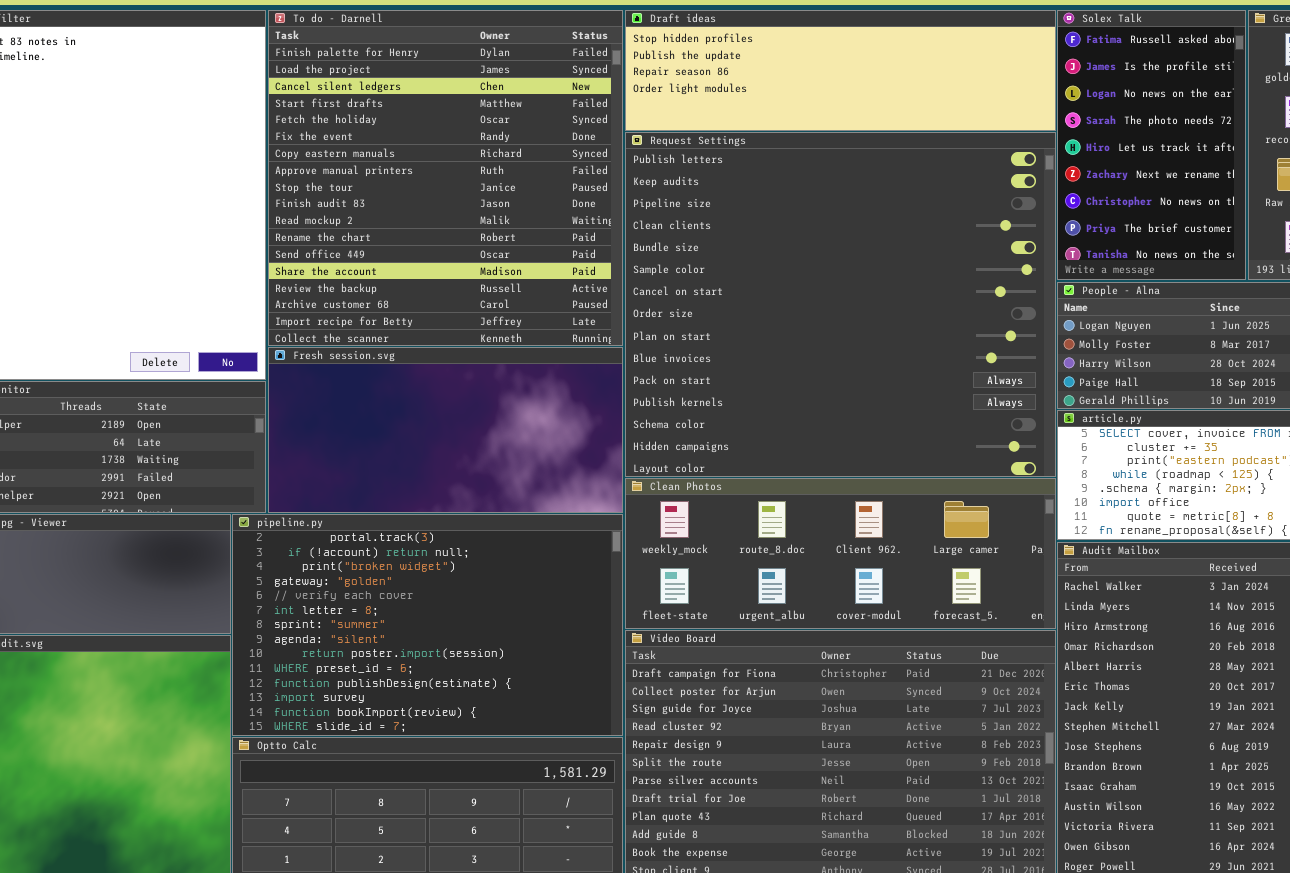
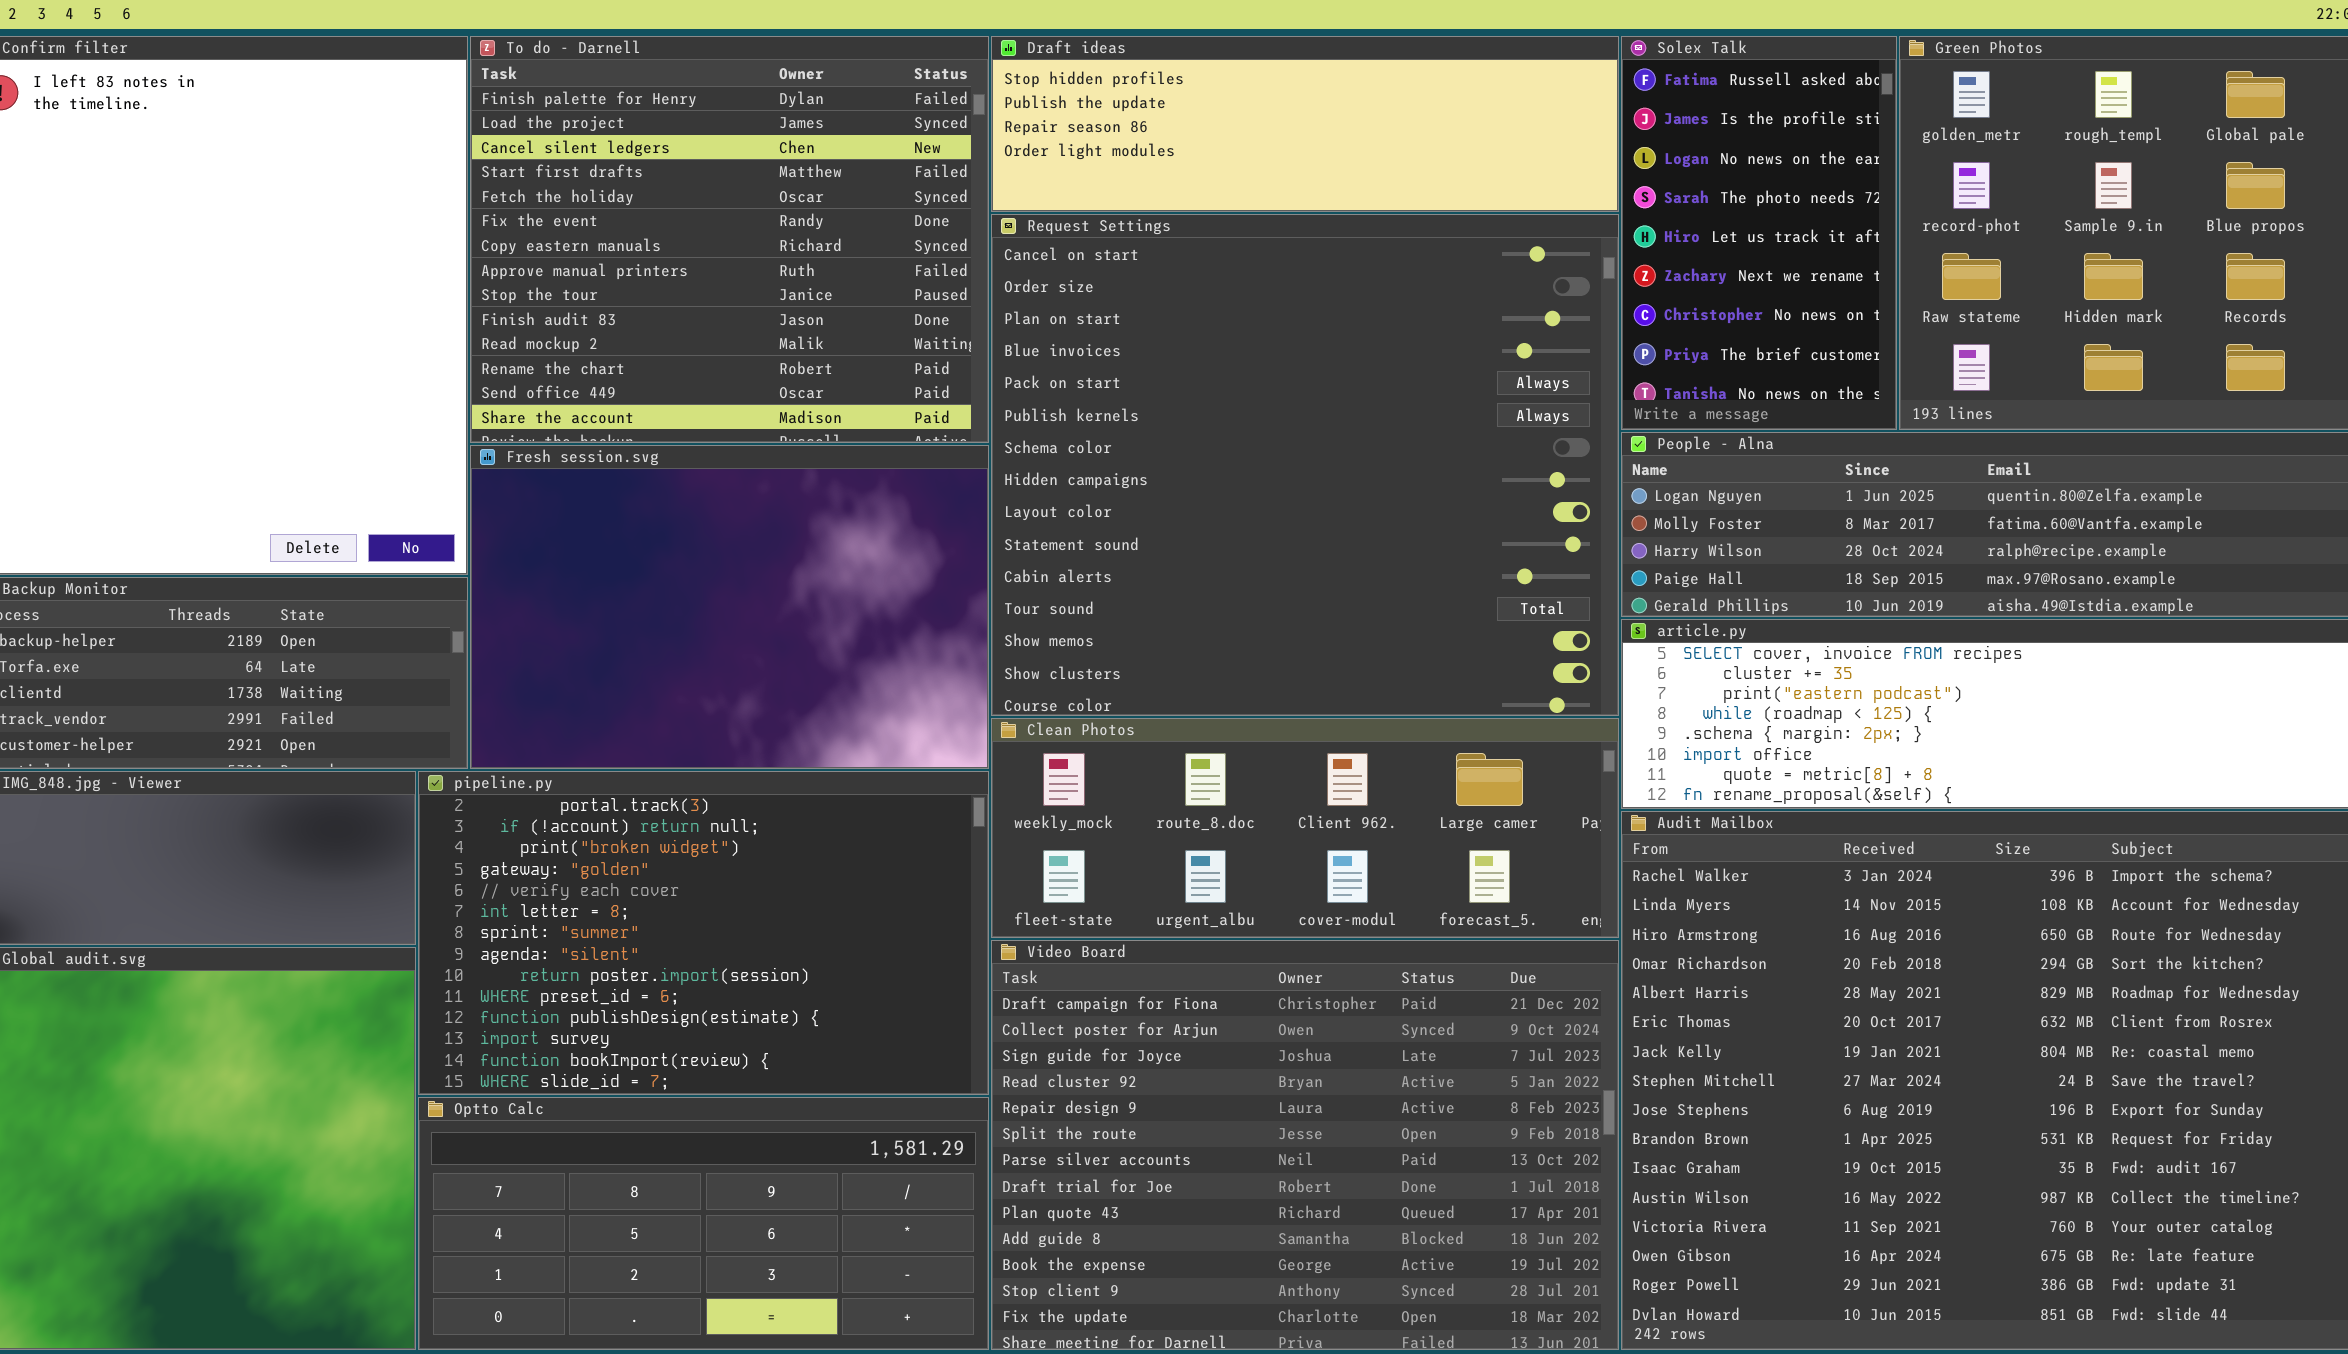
To do - Darnell: [268,10,623,346] -> [470,36,989,443], resized
Request Settings: [625,132,1056,477] -> [991,214,1619,716], scrolled down 6 rows
Fresh session.svg: [268,347,623,513] -> [470,445,989,769], resized

